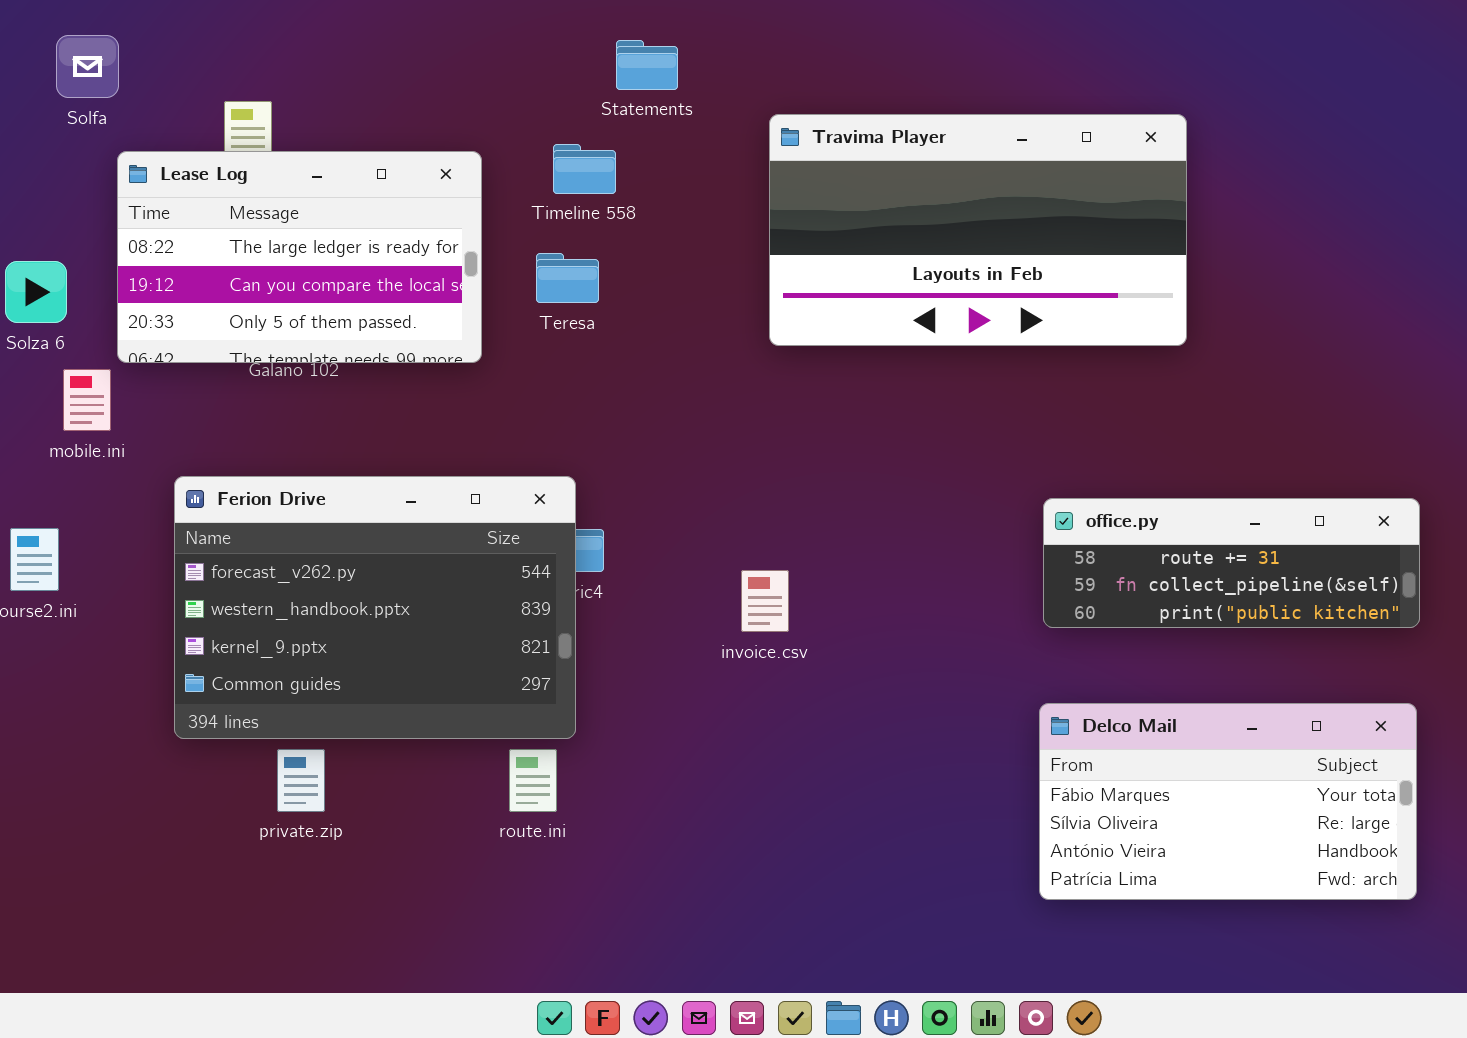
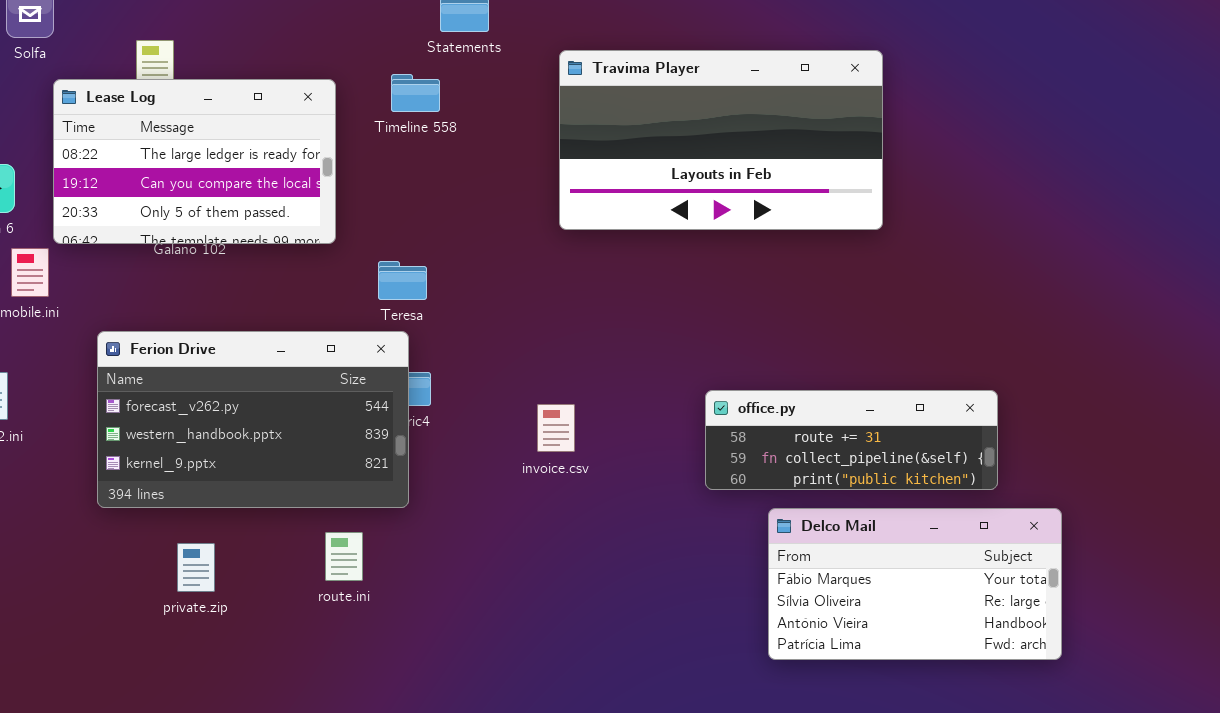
Teresa: [536,253,599,303] -> [378,261,427,300], moved
Ferion Drive: [174,476,576,739] -> [97,331,409,508], resized
office.py: [1043,498,1420,628] -> [705,390,998,490], moved
route.ini: [509,749,557,812] -> [325,532,363,581], moved

